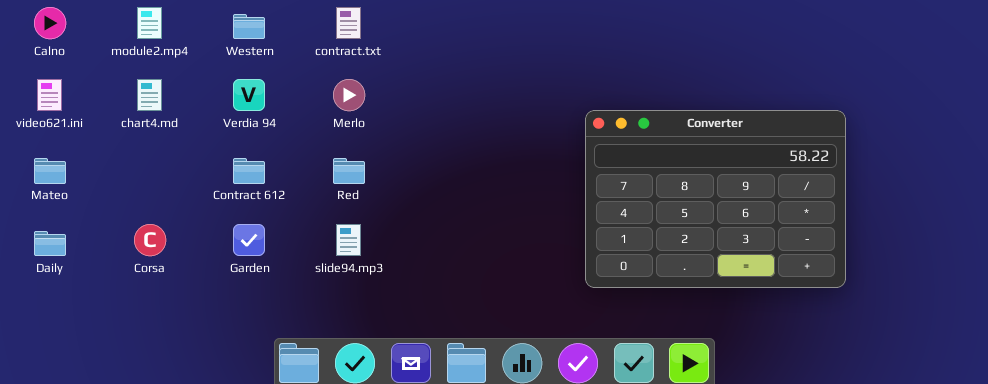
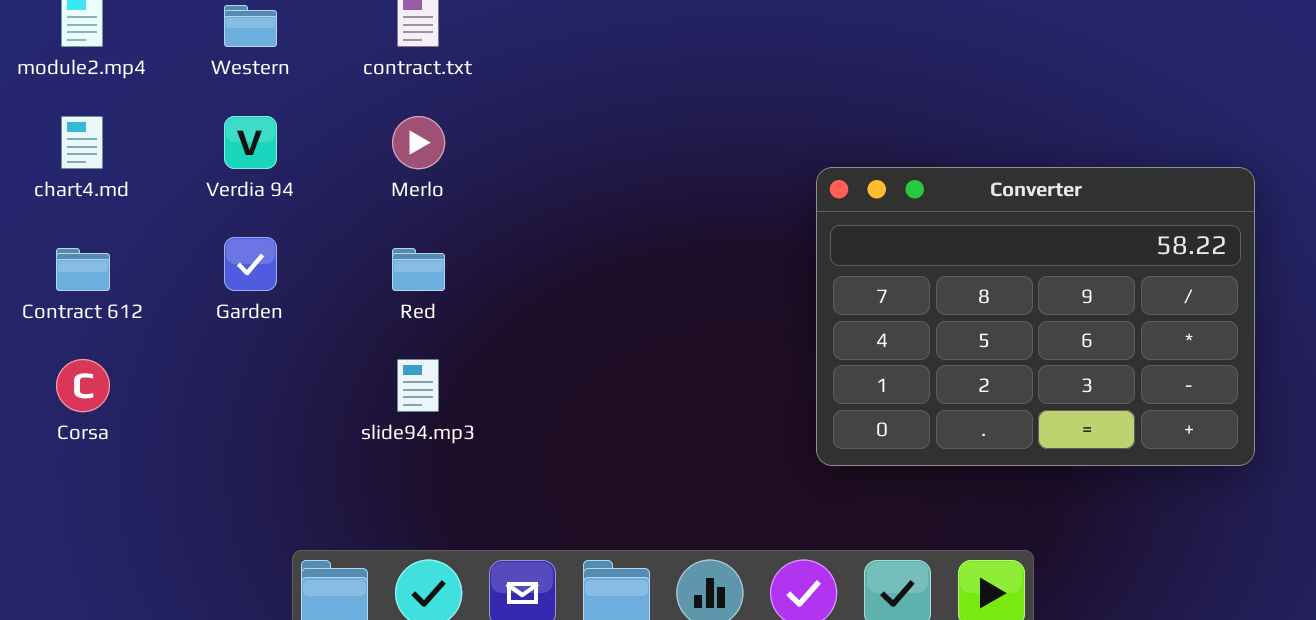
Contract 612: [233,158,265,184] -> [56,248,110,291], moved
Garden: [233,224,265,256] -> [224,237,277,291], moved

